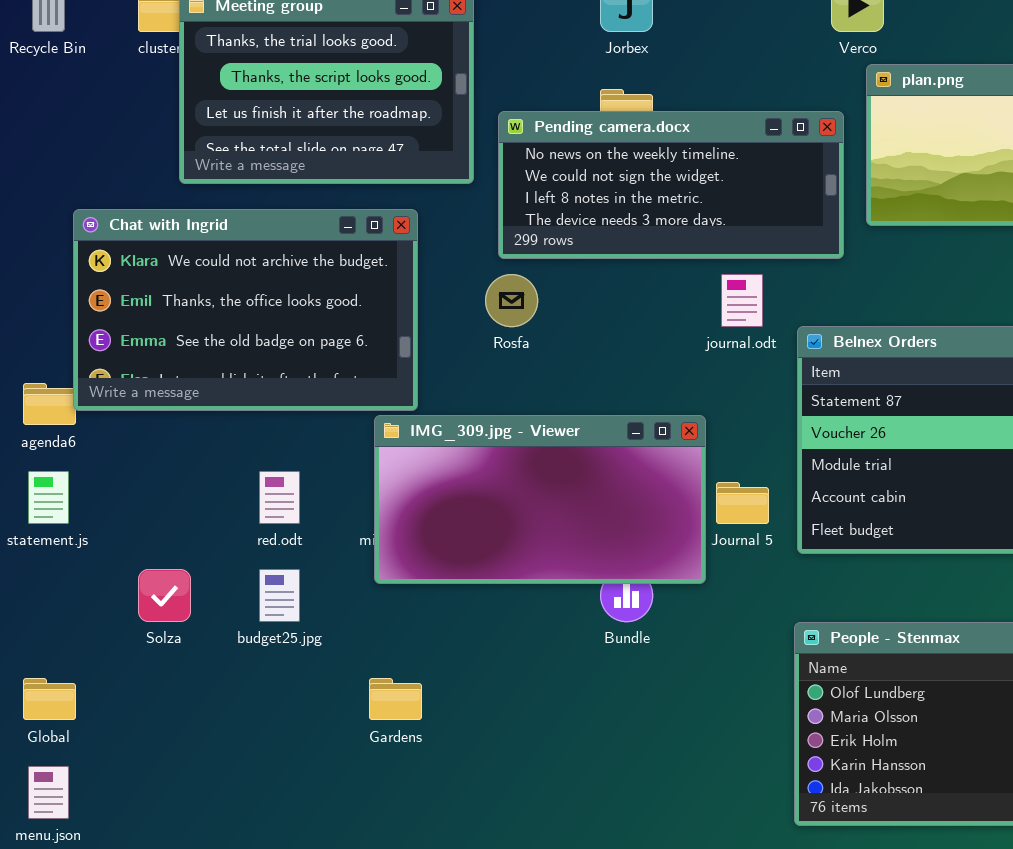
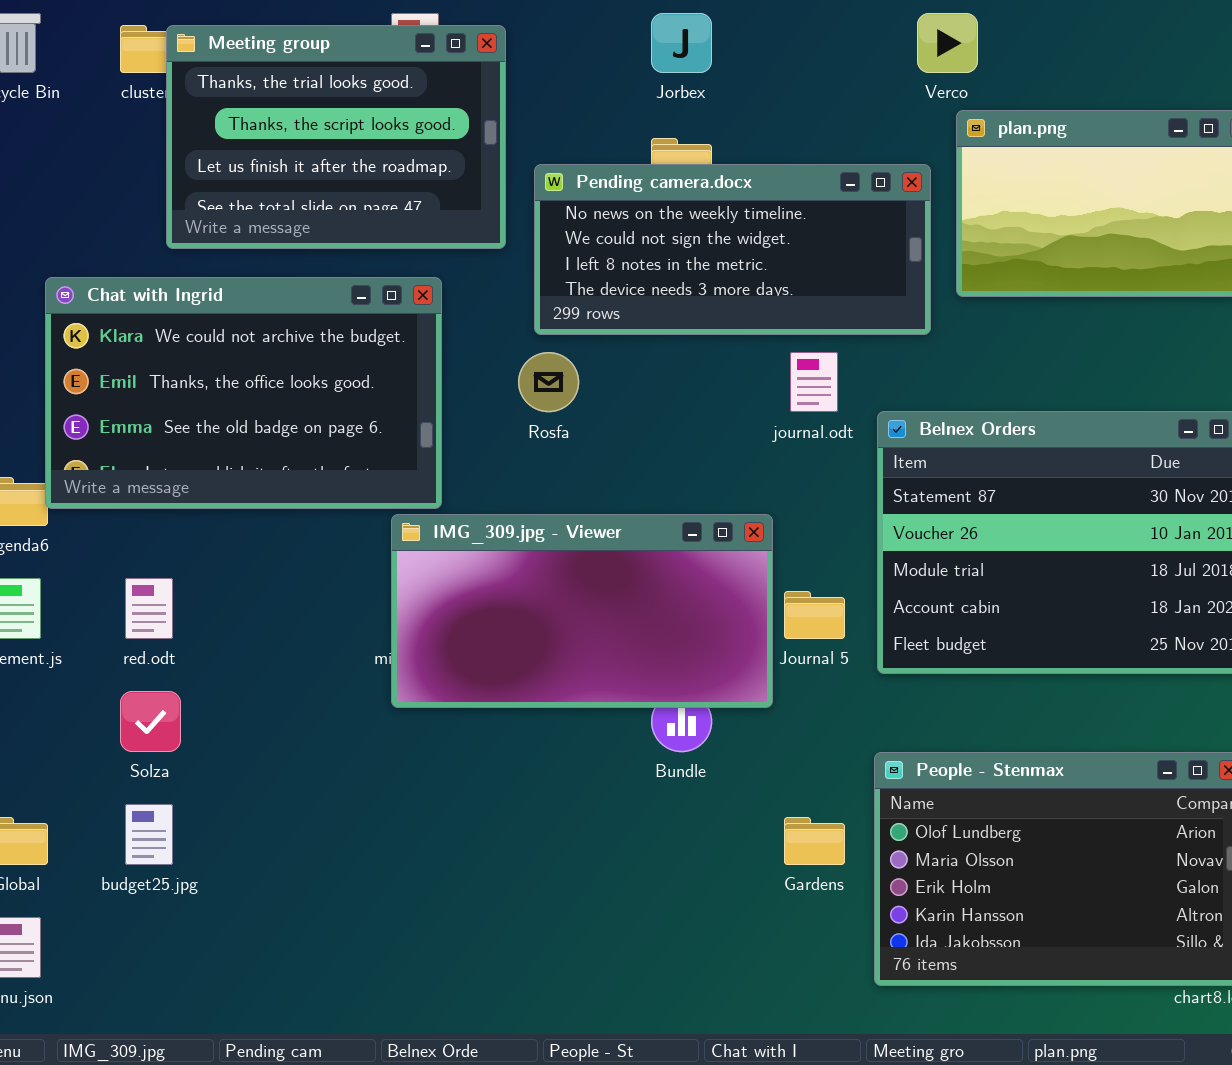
red.odt: [259,471,300,524] -> [125,578,173,639], moved
budget25.jpg: [259,569,300,622] -> [125,804,173,865], moved
Gardens: [369,678,422,720] -> [784,817,845,865], moved

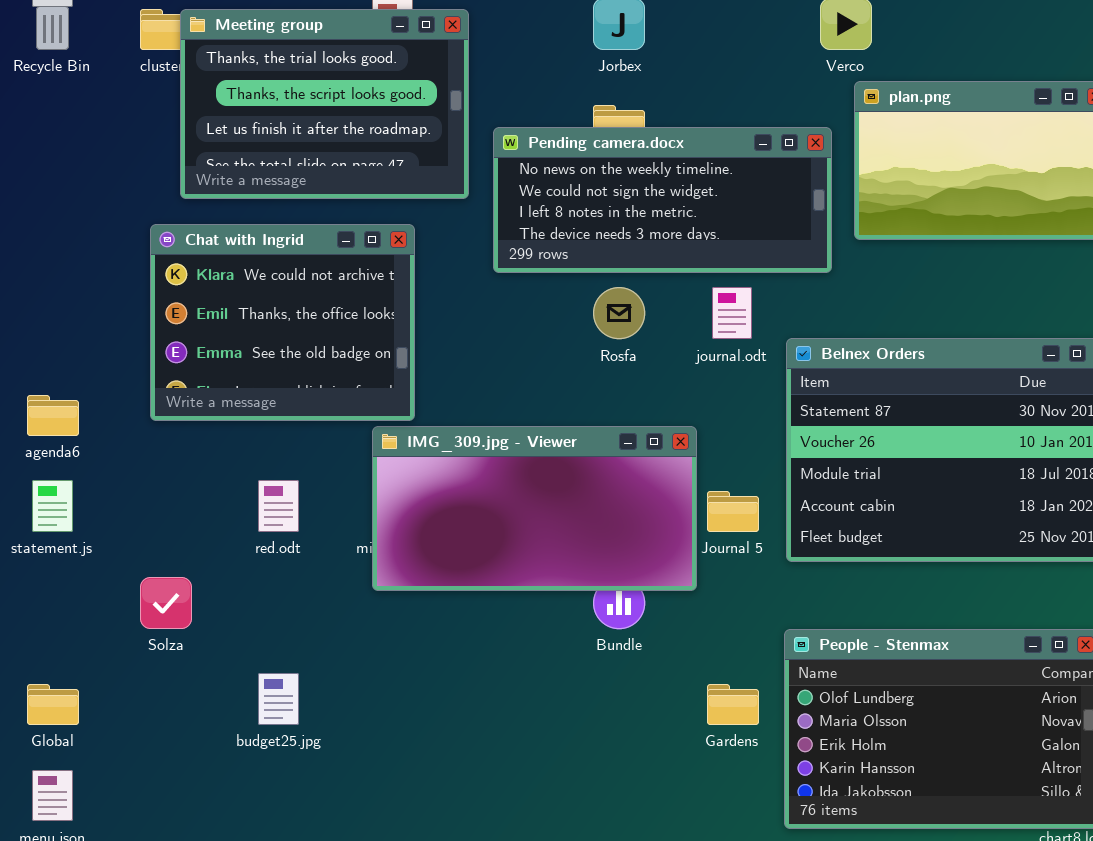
Chat with Ingrid: [45,277,442,509] -> [150,224,415,421], resized
Rosfa: [518,352,579,412] -> [593,287,645,339], moved
red.odt: [125,578,173,639] -> [258,480,299,532], moved
budget25.jpg: [125,804,173,865] -> [258,673,299,725], moved

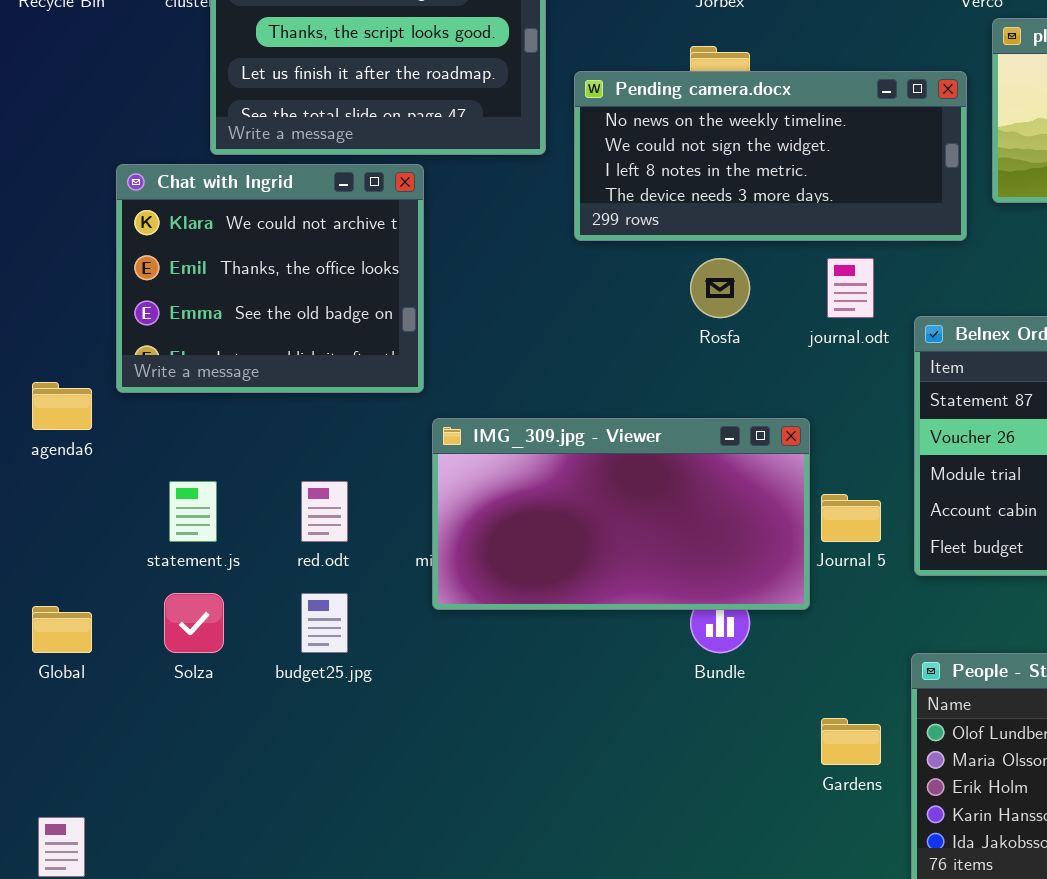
Chat with Ingrid: [150,224,415,421] -> [116,164,424,393], moved
statement.js: [32,480,73,532] -> [169,481,217,542], moved
budget25.jpg: [258,673,299,725] -> [301,593,348,653], moved
Global: [27,684,79,725] -> [32,606,92,653], moved

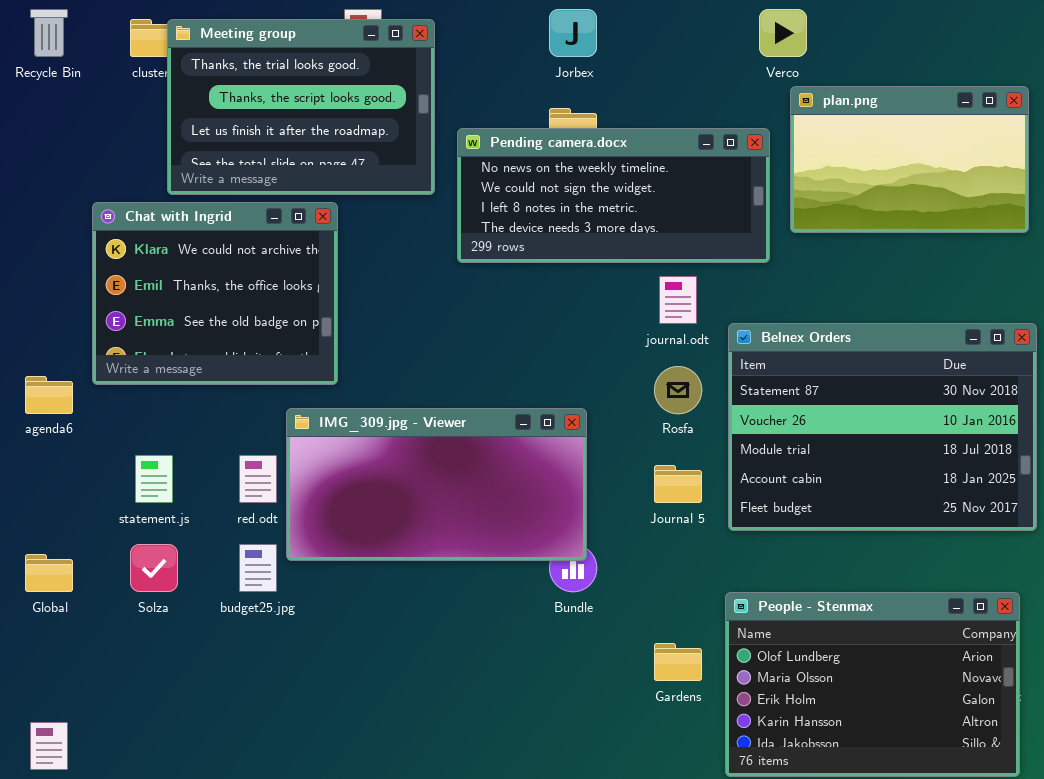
Rosfa: [690,258,750,318] -> [654,366,702,414], moved
IMG_309.jpg - Viewer: [432,418,810,610] -> [286,408,587,561], moved

